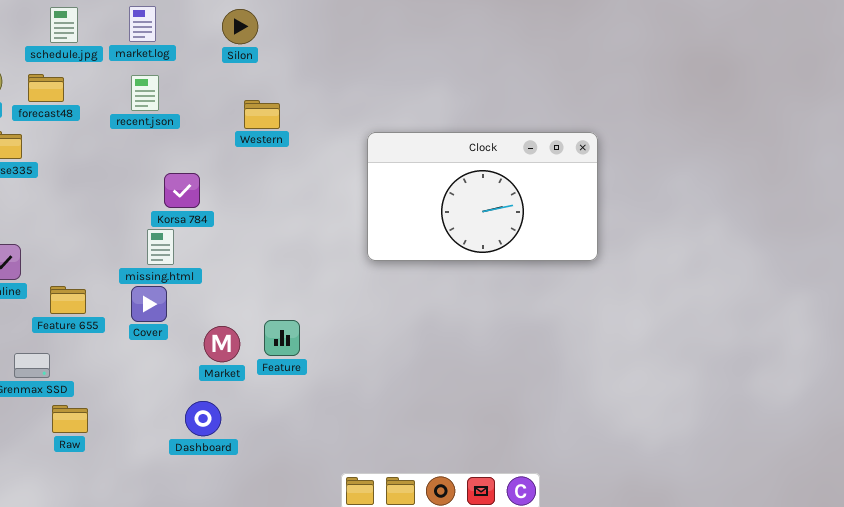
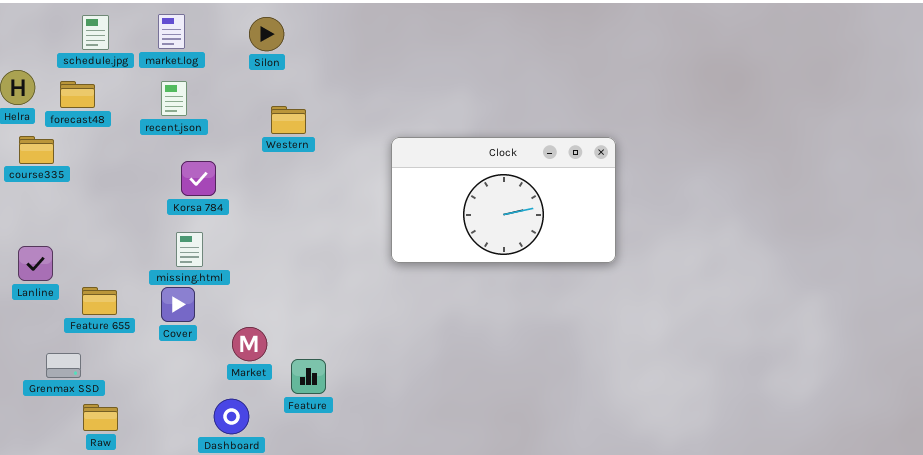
Korsa 784: [164,173,200,208] -> [181,161,216,196], moved
Feature: [264,320,300,356] -> [291,359,326,394], moved

